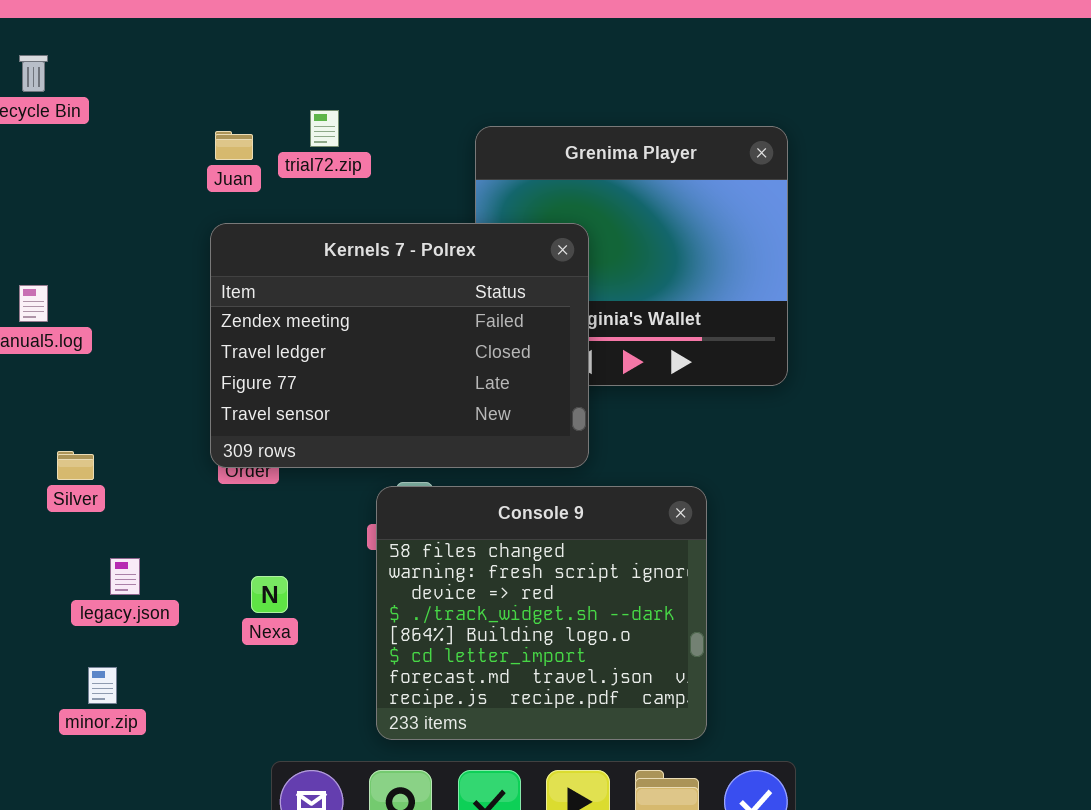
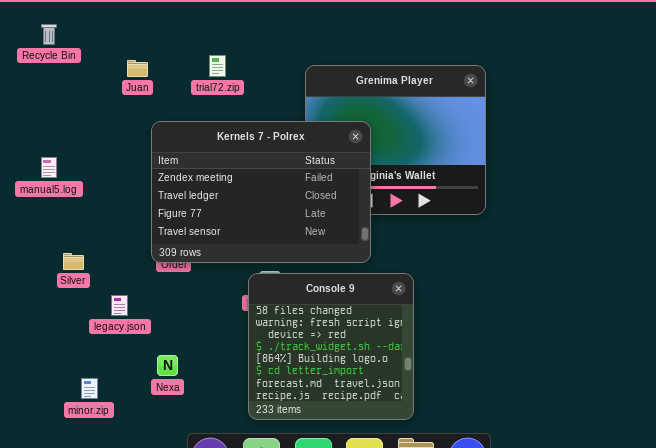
Juan: [215,131,253,160] -> [127,60,148,77], moved
Console 9: [376,486,707,740] -> [248,273,414,420], resized
legacy.json: [110,558,140,595] -> [111,295,128,316], moved
Nexa: [251,576,288,613] -> [157,355,178,376], moved

